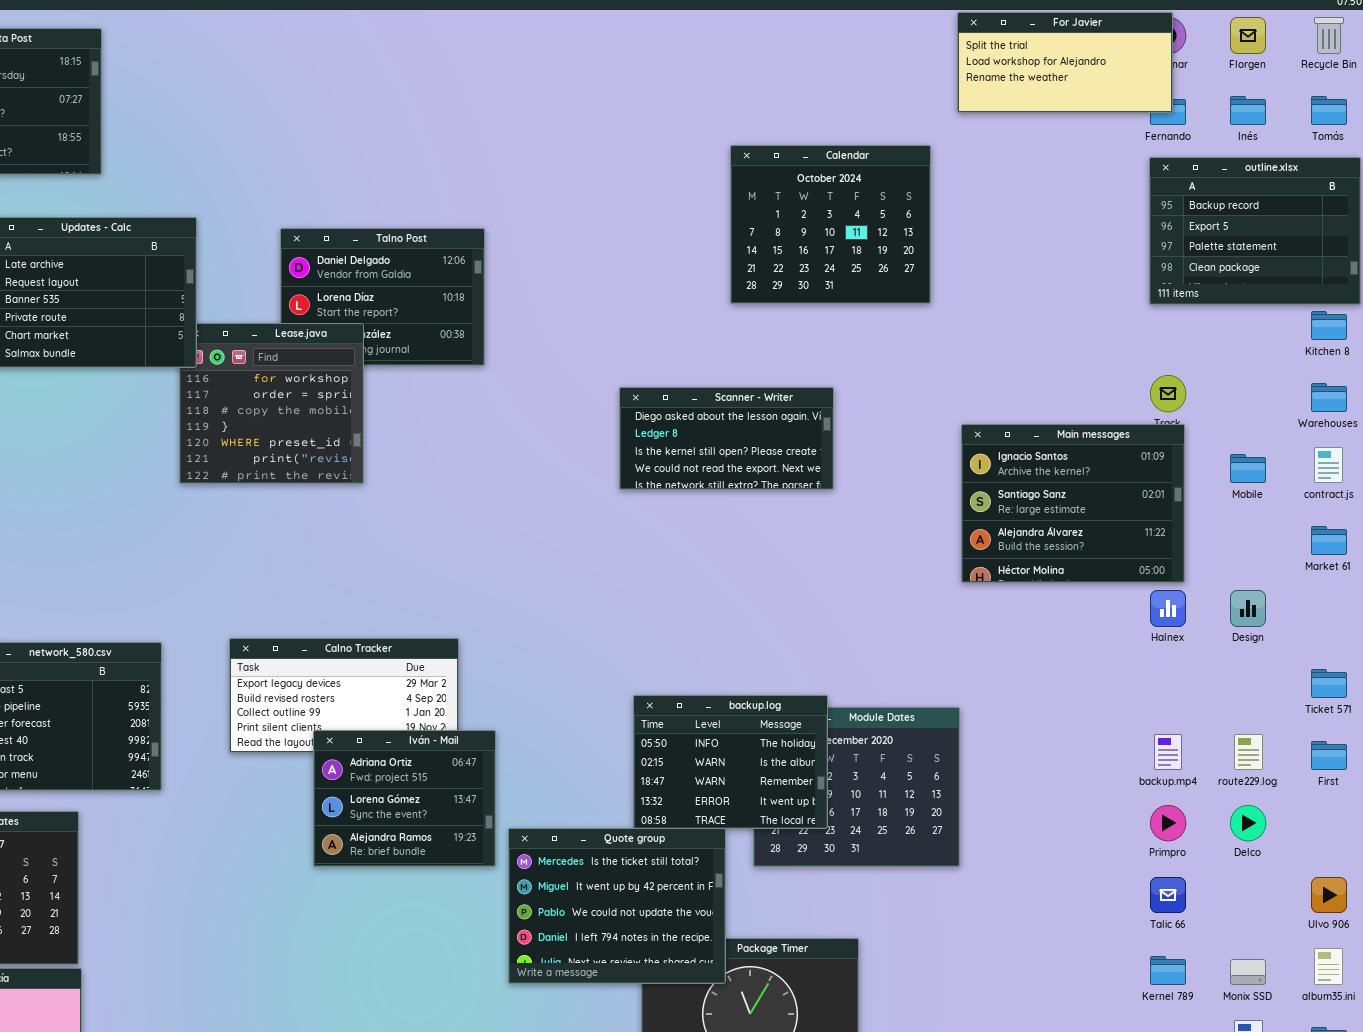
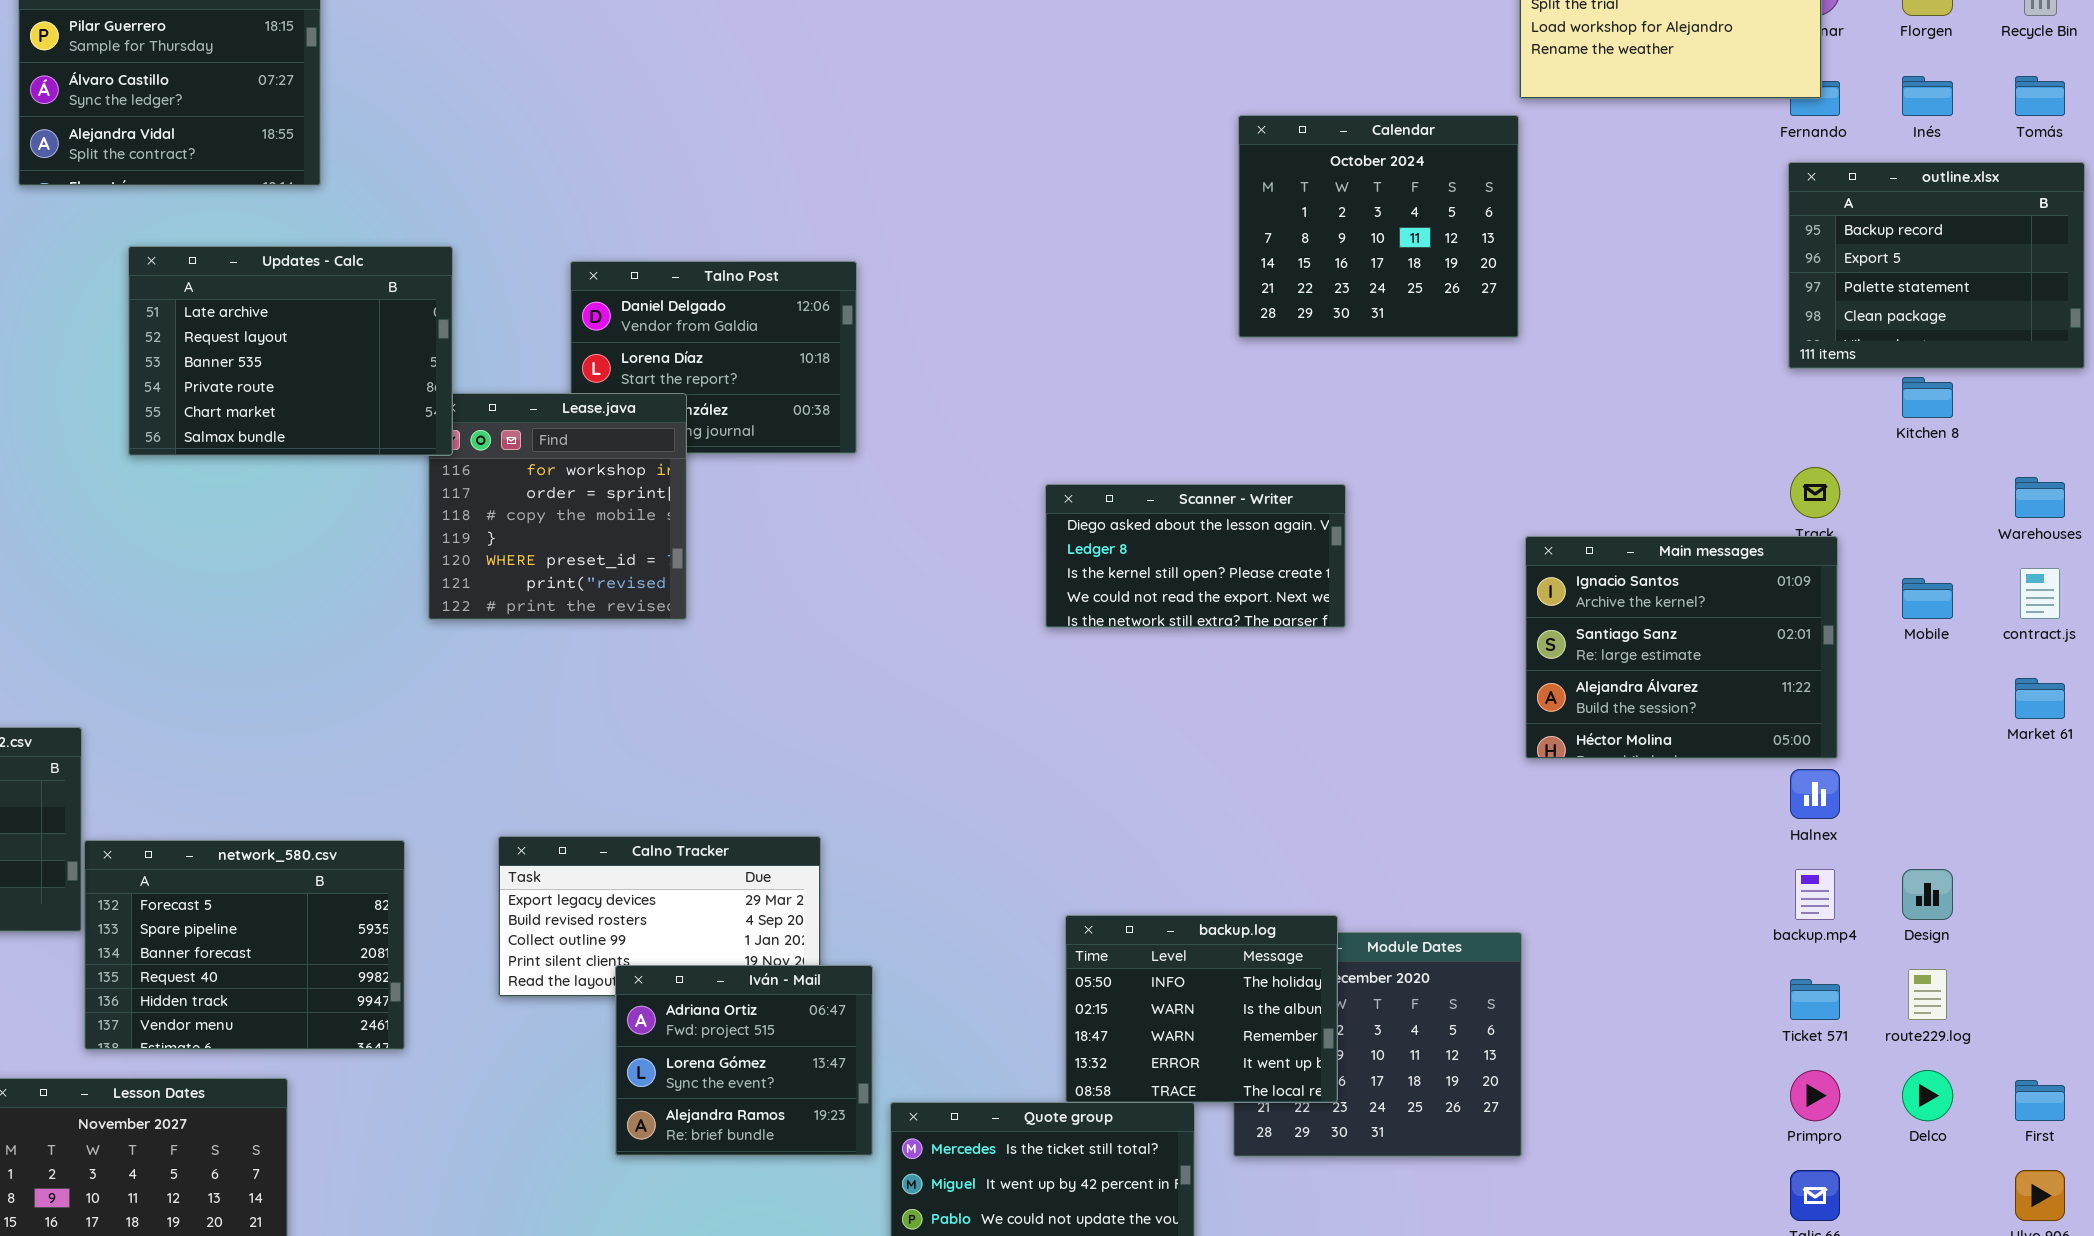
Calendar: [730,145,931,304] -> [1238,115,1519,338], moved
Kitchen 8: [1311,311,1347,340] -> [1902,377,1953,418], moved
Design: [1230,590,1266,627] -> [1902,869,1953,920], moved
Ticket 571: [1311,669,1347,698] -> [1790,979,1840,1020], moved
backup.mp4: [1154,734,1182,770] -> [1795,869,1835,920], moved
First: [1311,741,1347,770] -> [2015,1080,2065,1121], moved

